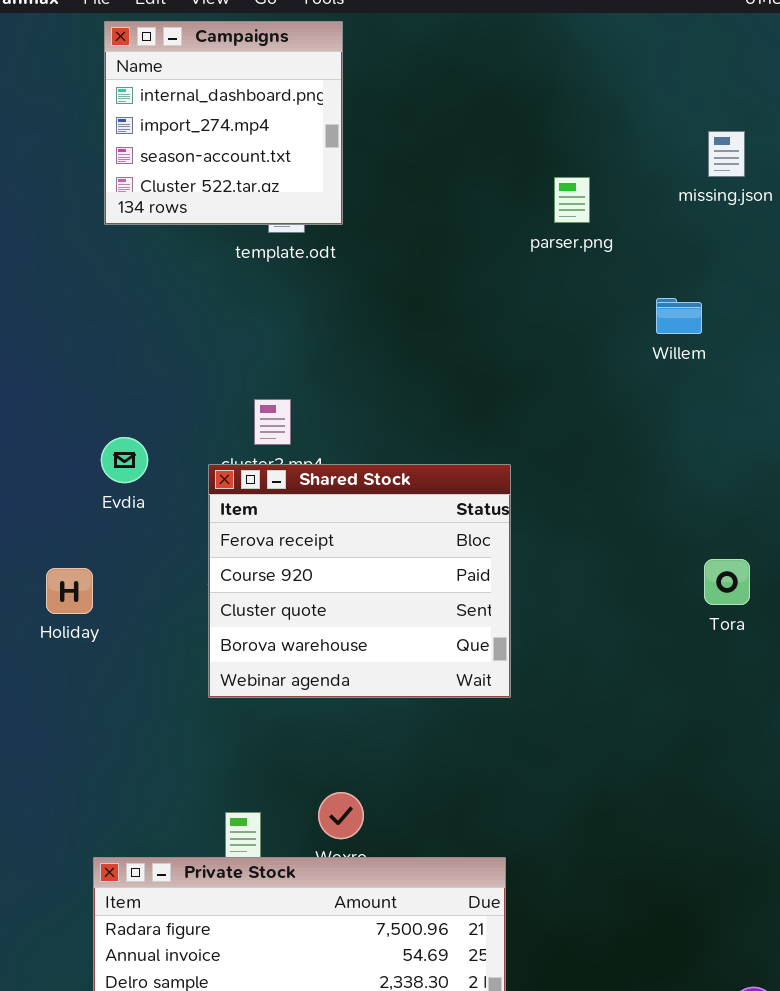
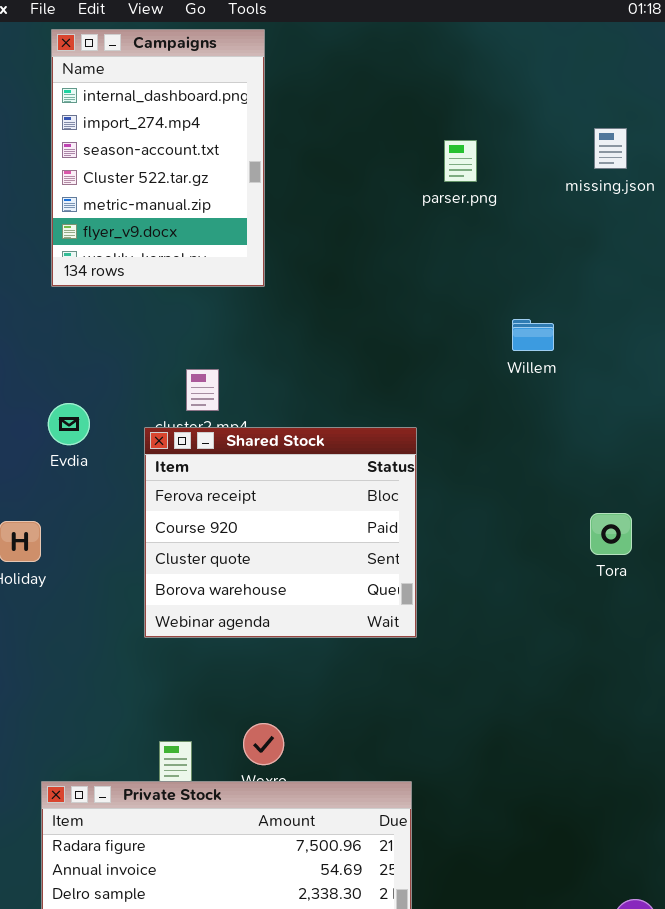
Campaigns: [104,21,343,225] -> [51,29,265,287], resized
parser.png: [554,177,590,223] -> [444,140,477,182], moved
Willem: [656,298,702,334] -> [512,319,554,351], moved

